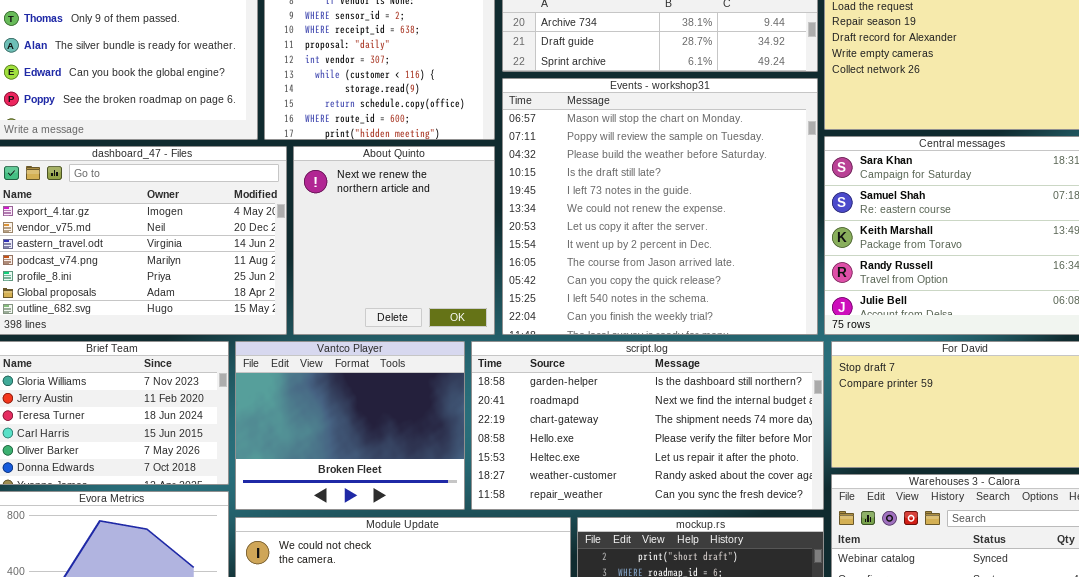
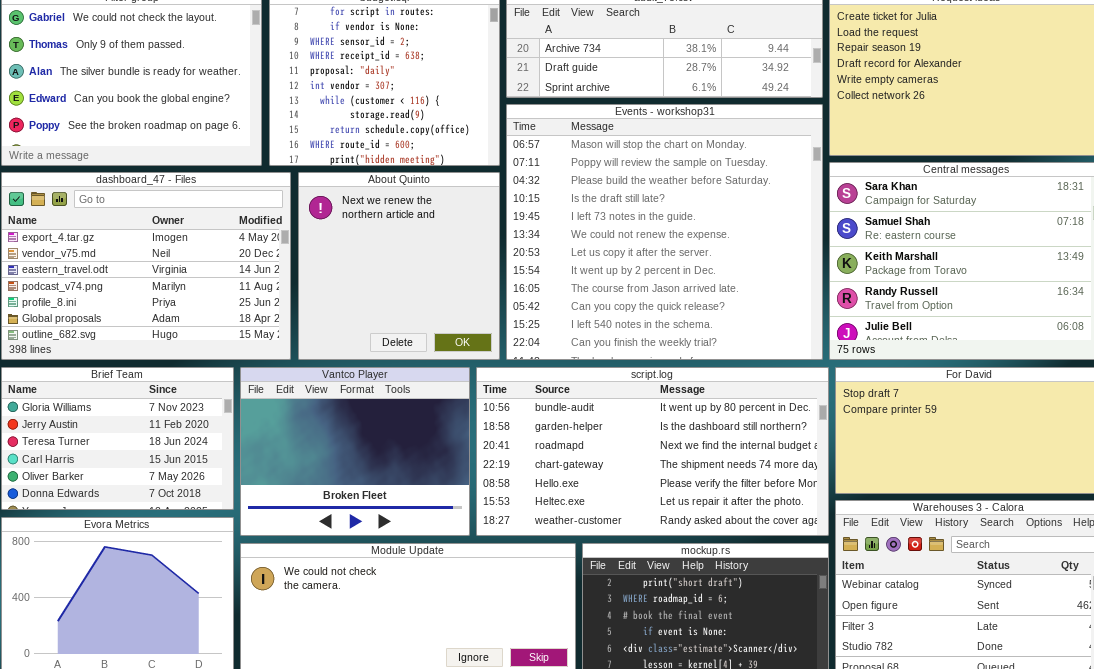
script.log: [471,341,824,510] -> [476,367,829,536], scrolled up 1 row

